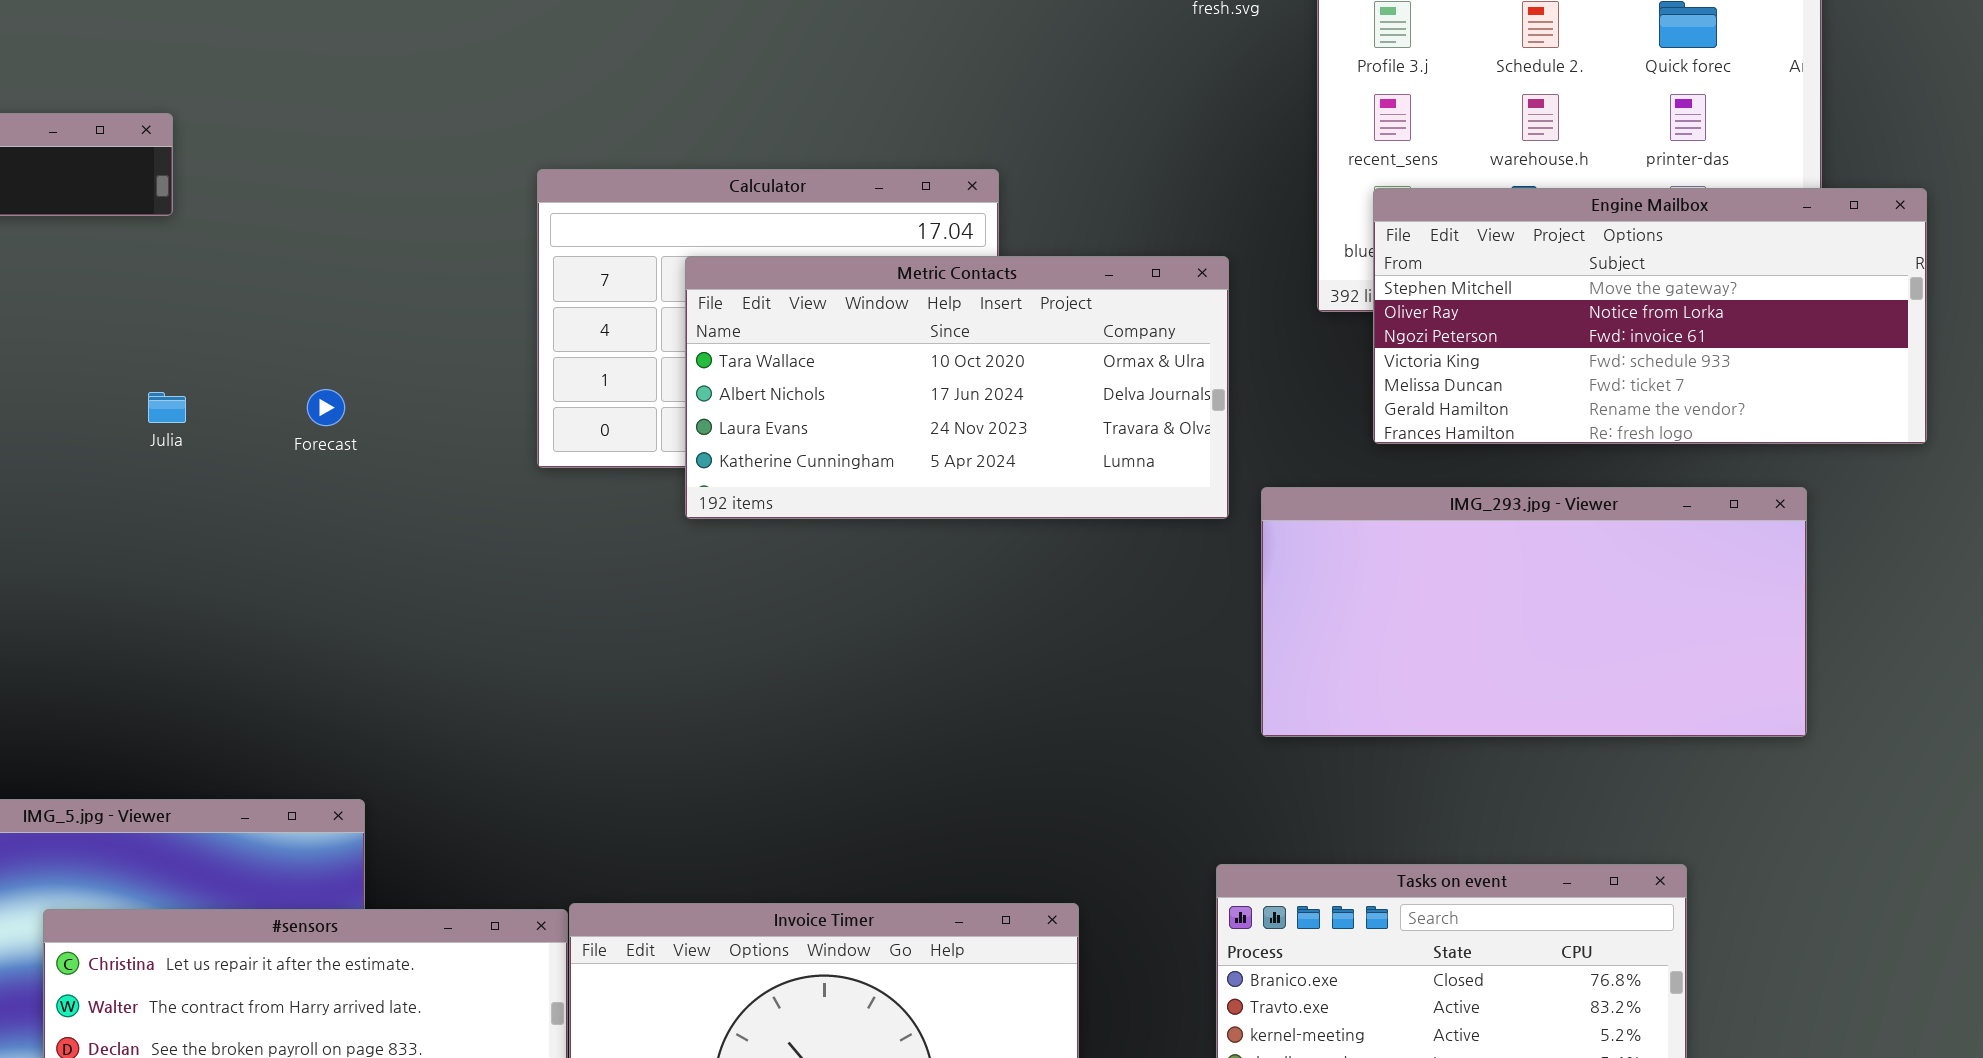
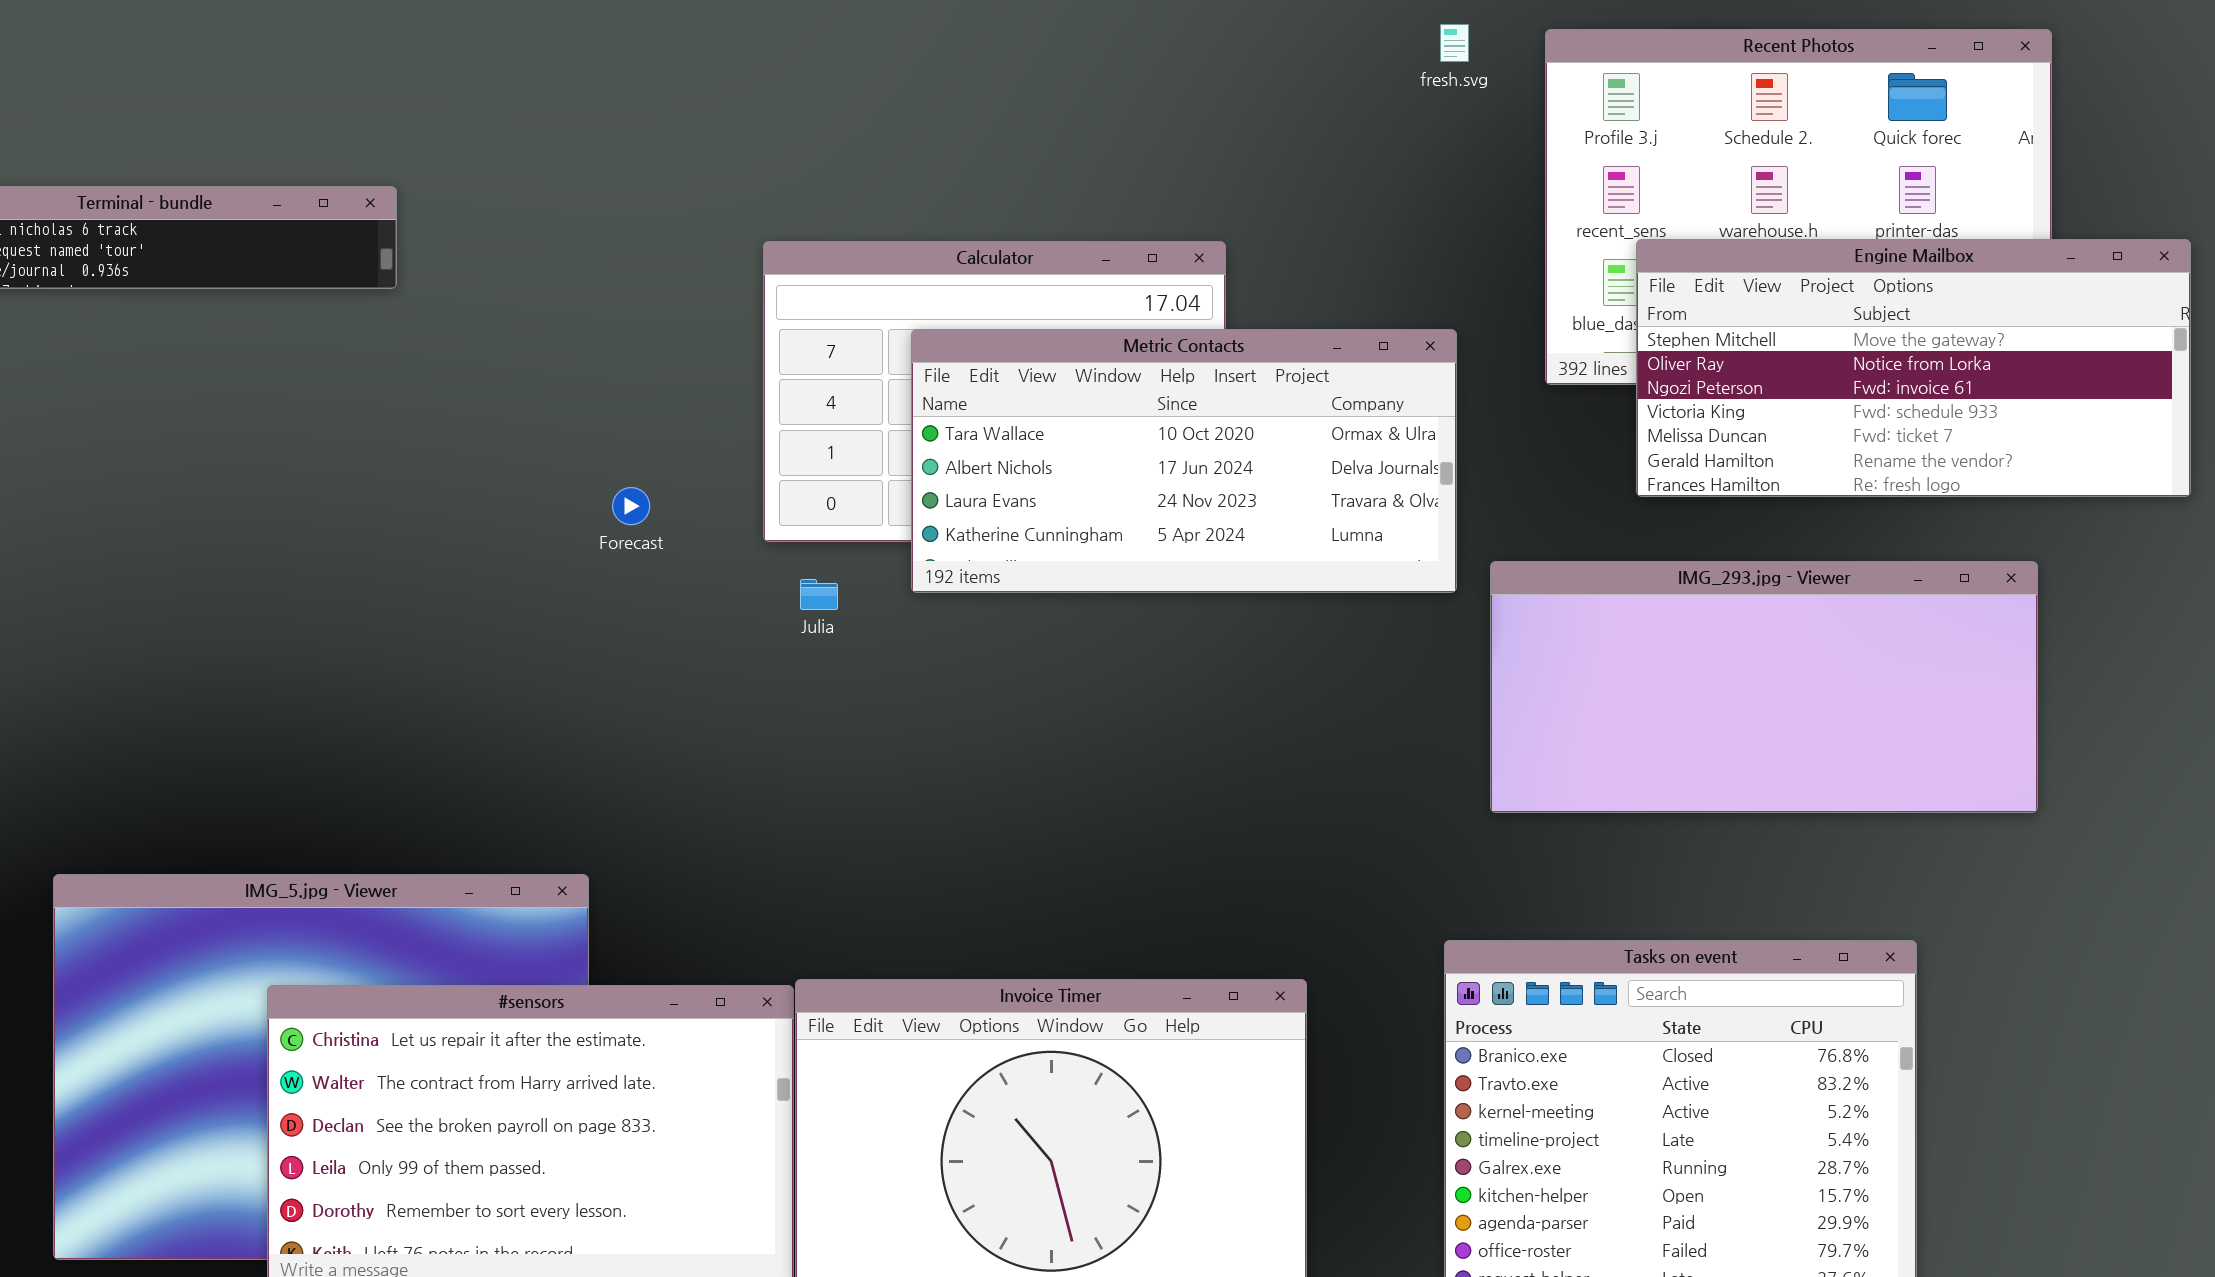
Engine Mailbox: [1373,188,1927,444] -> [1636,239,2191,497], moved
Forecast: [307,389,345,426] -> [612,487,650,525], moved
Julia: [148,392,186,423] -> [800,579,838,610], moved

